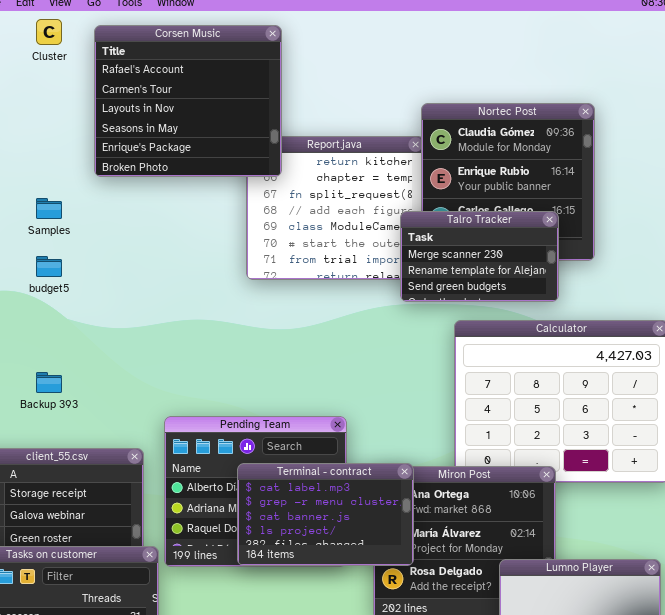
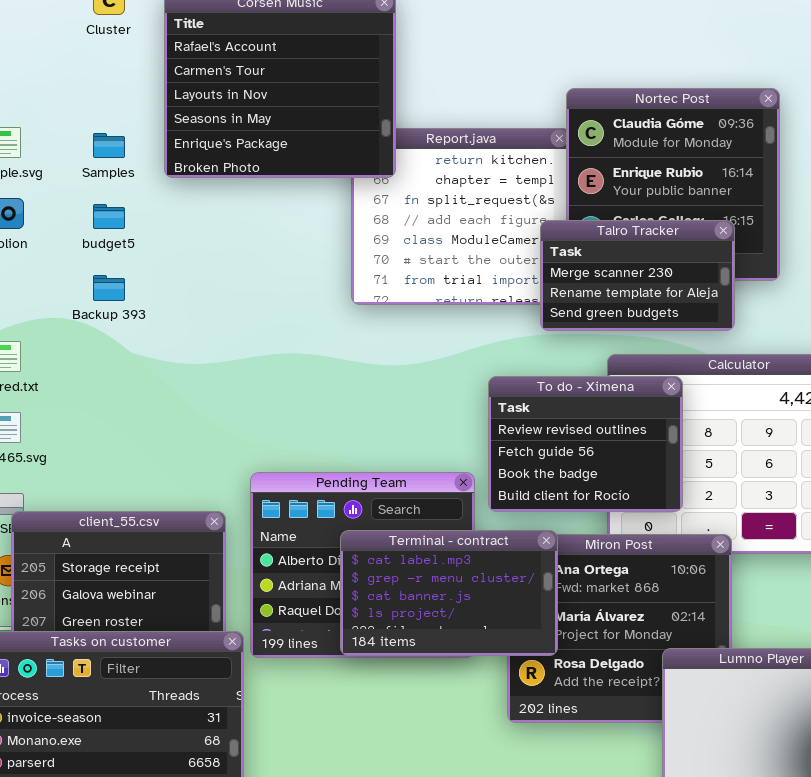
Samples: [36,198,62,219] -> [93,133,125,158], moved
budget5: [36,256,62,277] -> [93,204,125,229], moved
To do - Ximena: none -> [488,376,683,512], opened
Backup 393: [36,372,62,393] -> [93,275,125,301], moved

